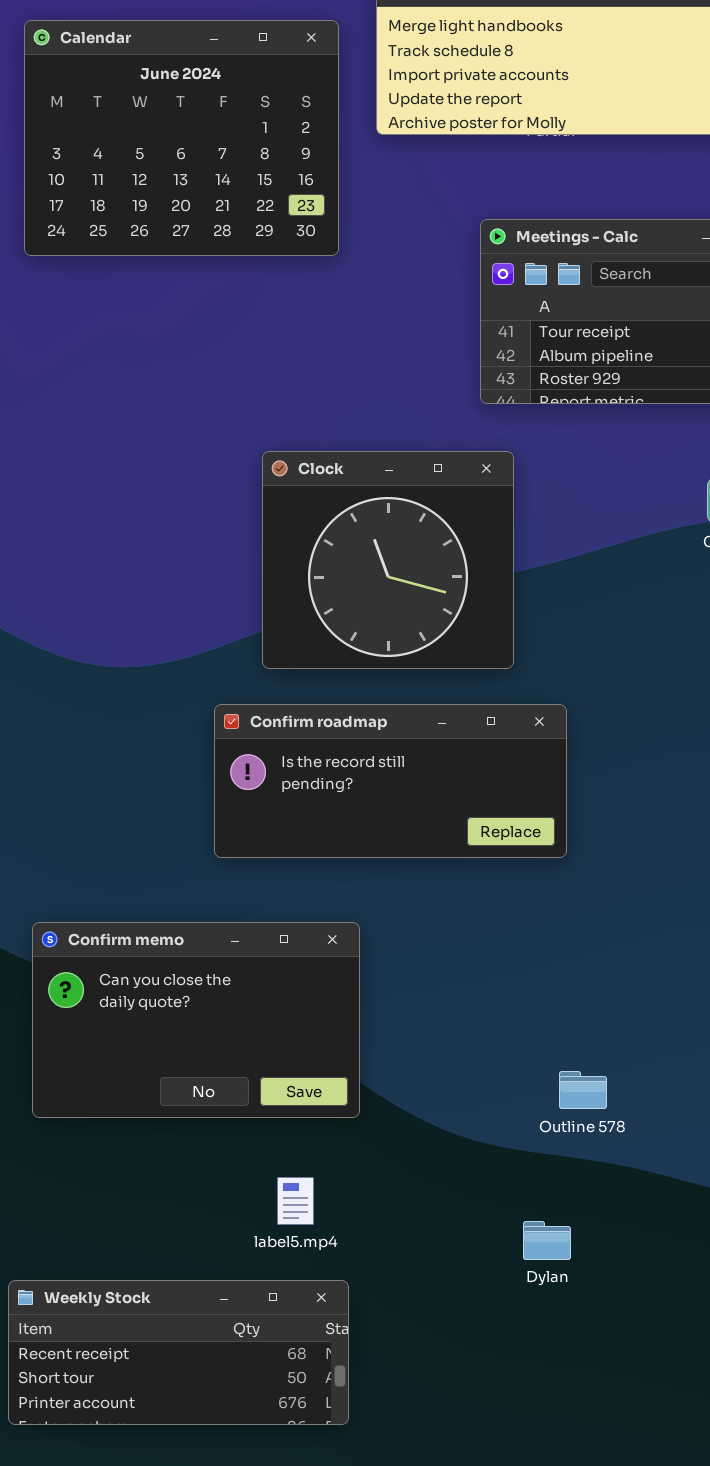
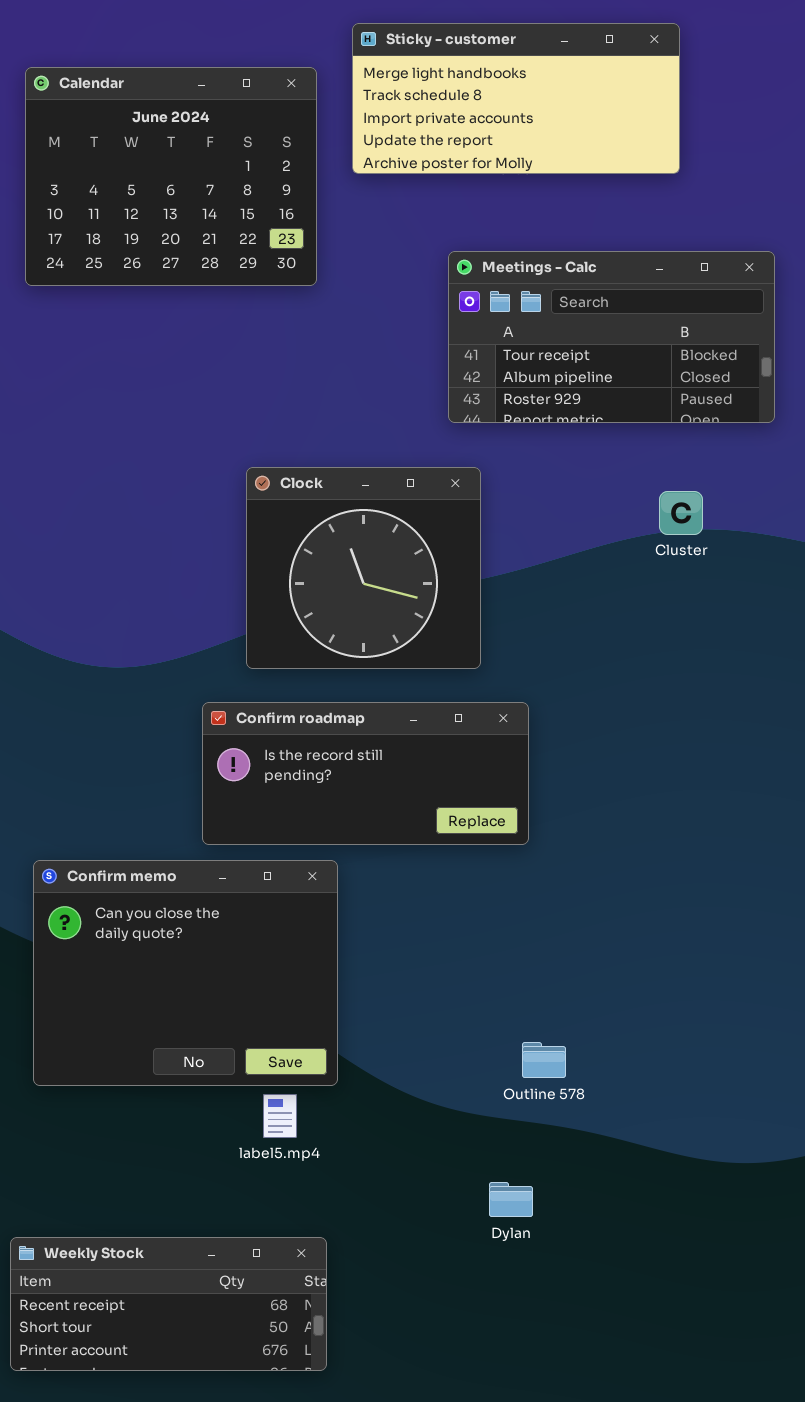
Confirm memo: [32,922,360,1118] -> [33,860,338,1086], resized
label5.mp4: [277,1177,314,1225] -> [263,1094,297,1138], moved

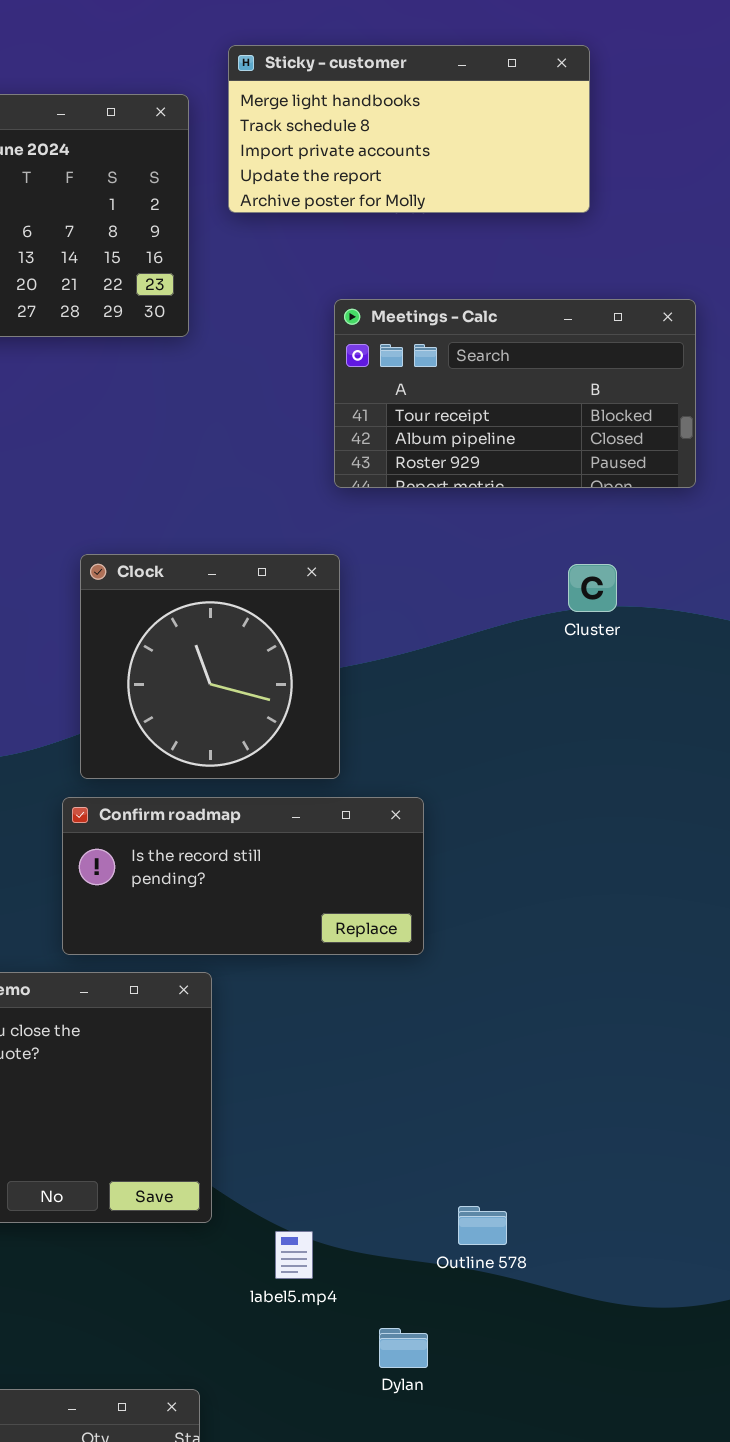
Clock: [246,467,481,669] -> [80,554,340,779], moved
Outline 578: [522,1042,566,1078] -> [458,1206,507,1245], moved
label5.mp4: [263,1094,297,1138] -> [275,1231,313,1279], moved

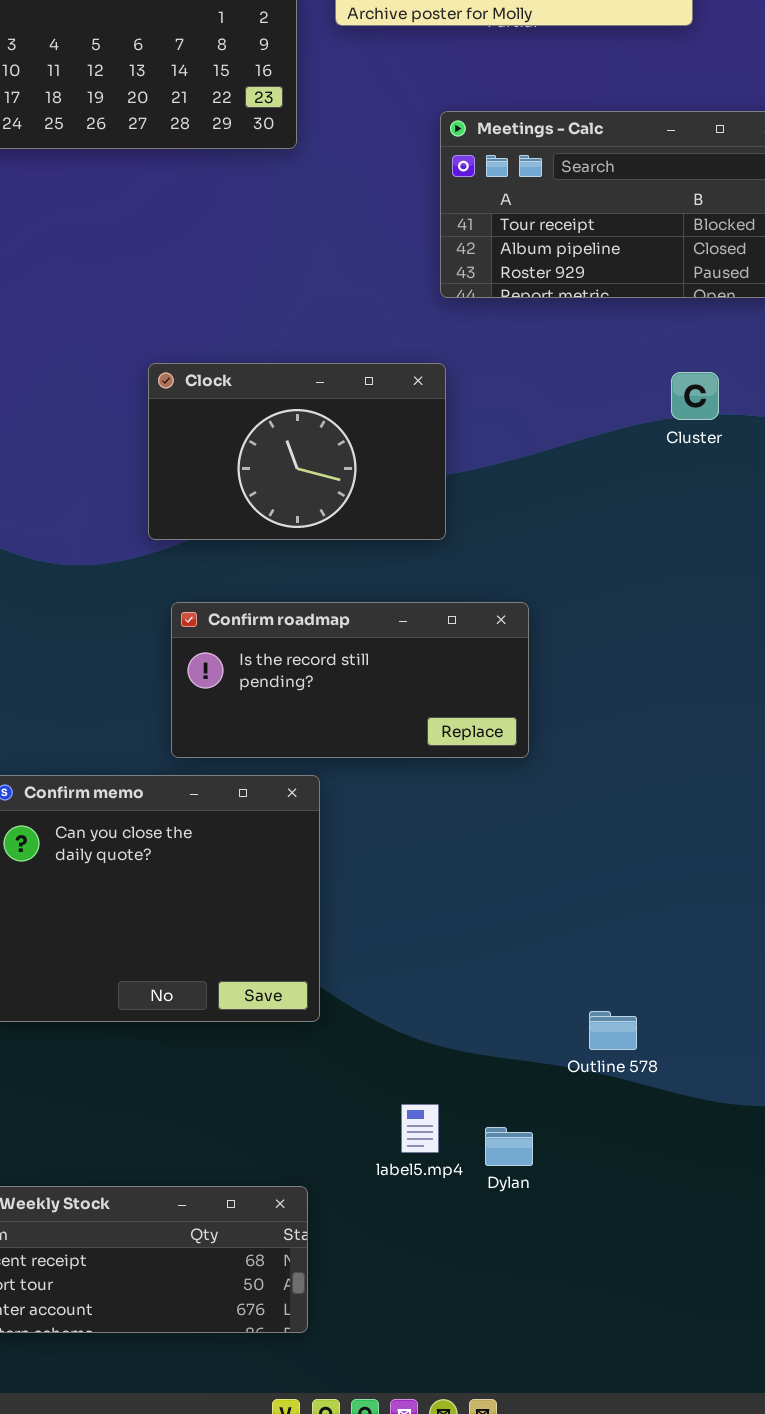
Clock: [80,554,340,779] -> [148,363,446,540], resized
Outline 578: [458,1206,507,1245] -> [589,1011,637,1050], moved
label5.mp4: [275,1231,313,1279] -> [401,1104,439,1153], moved

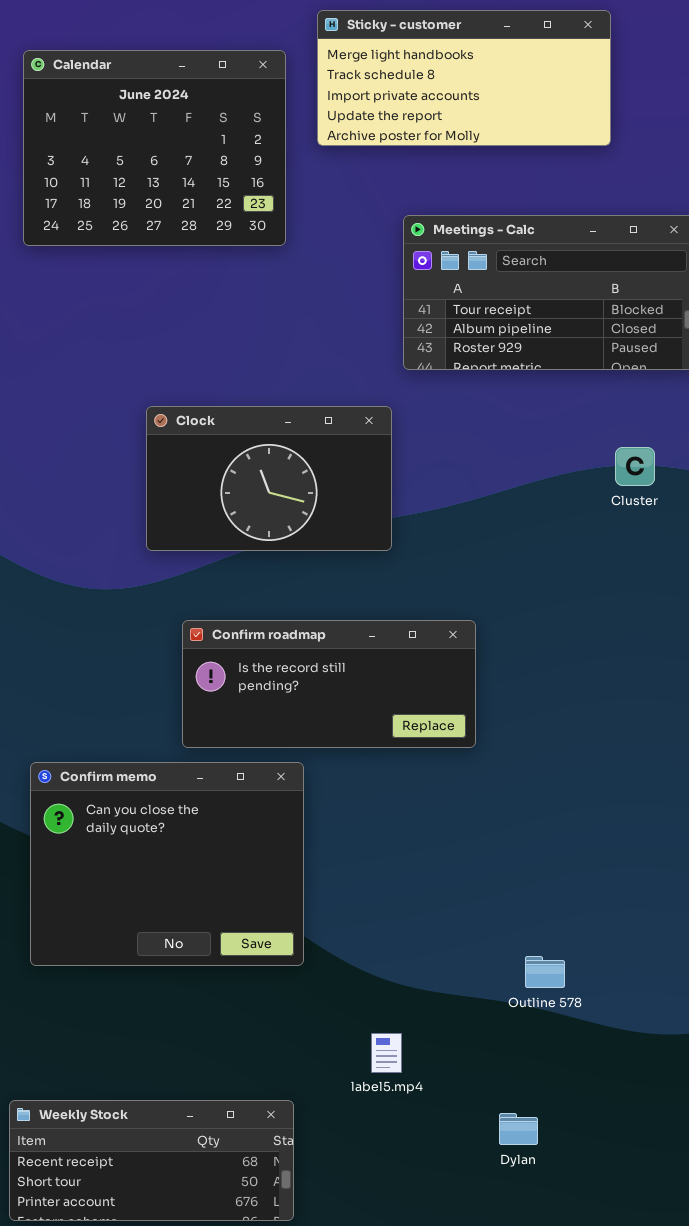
Clock: [148,363,446,540] -> [146,406,392,551], moved
Cluster: [671,372,719,420] -> [615,447,655,486], moved
Dylan: [485,1127,533,1166] -> [499,1113,538,1145], moved

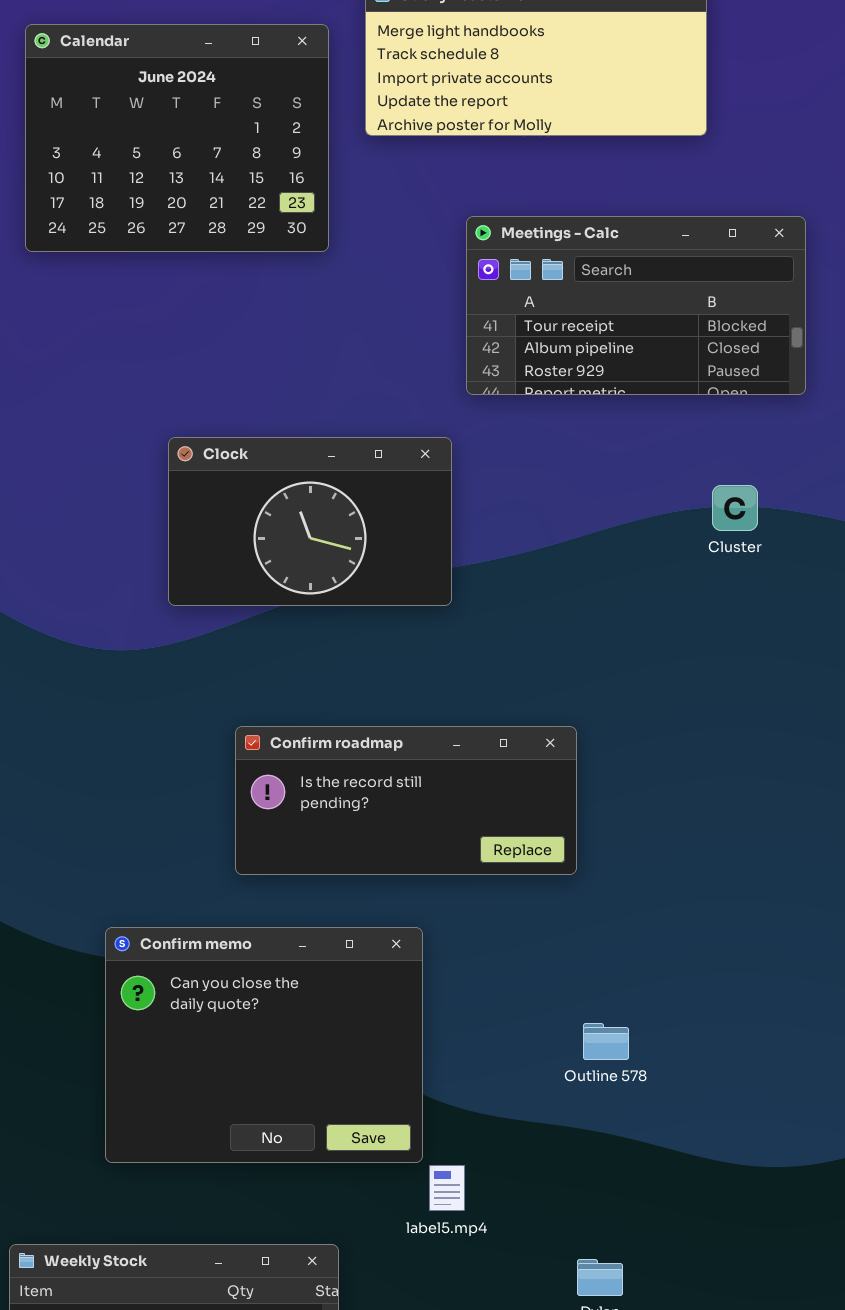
Confirm roadmap: [182,620,476,748] -> [235,726,577,875], moved
Confirm memo: [30,762,304,966] -> [105,927,423,1163], moved
Outline 578: [525,956,565,988] -> [583,1023,629,1060], moved

